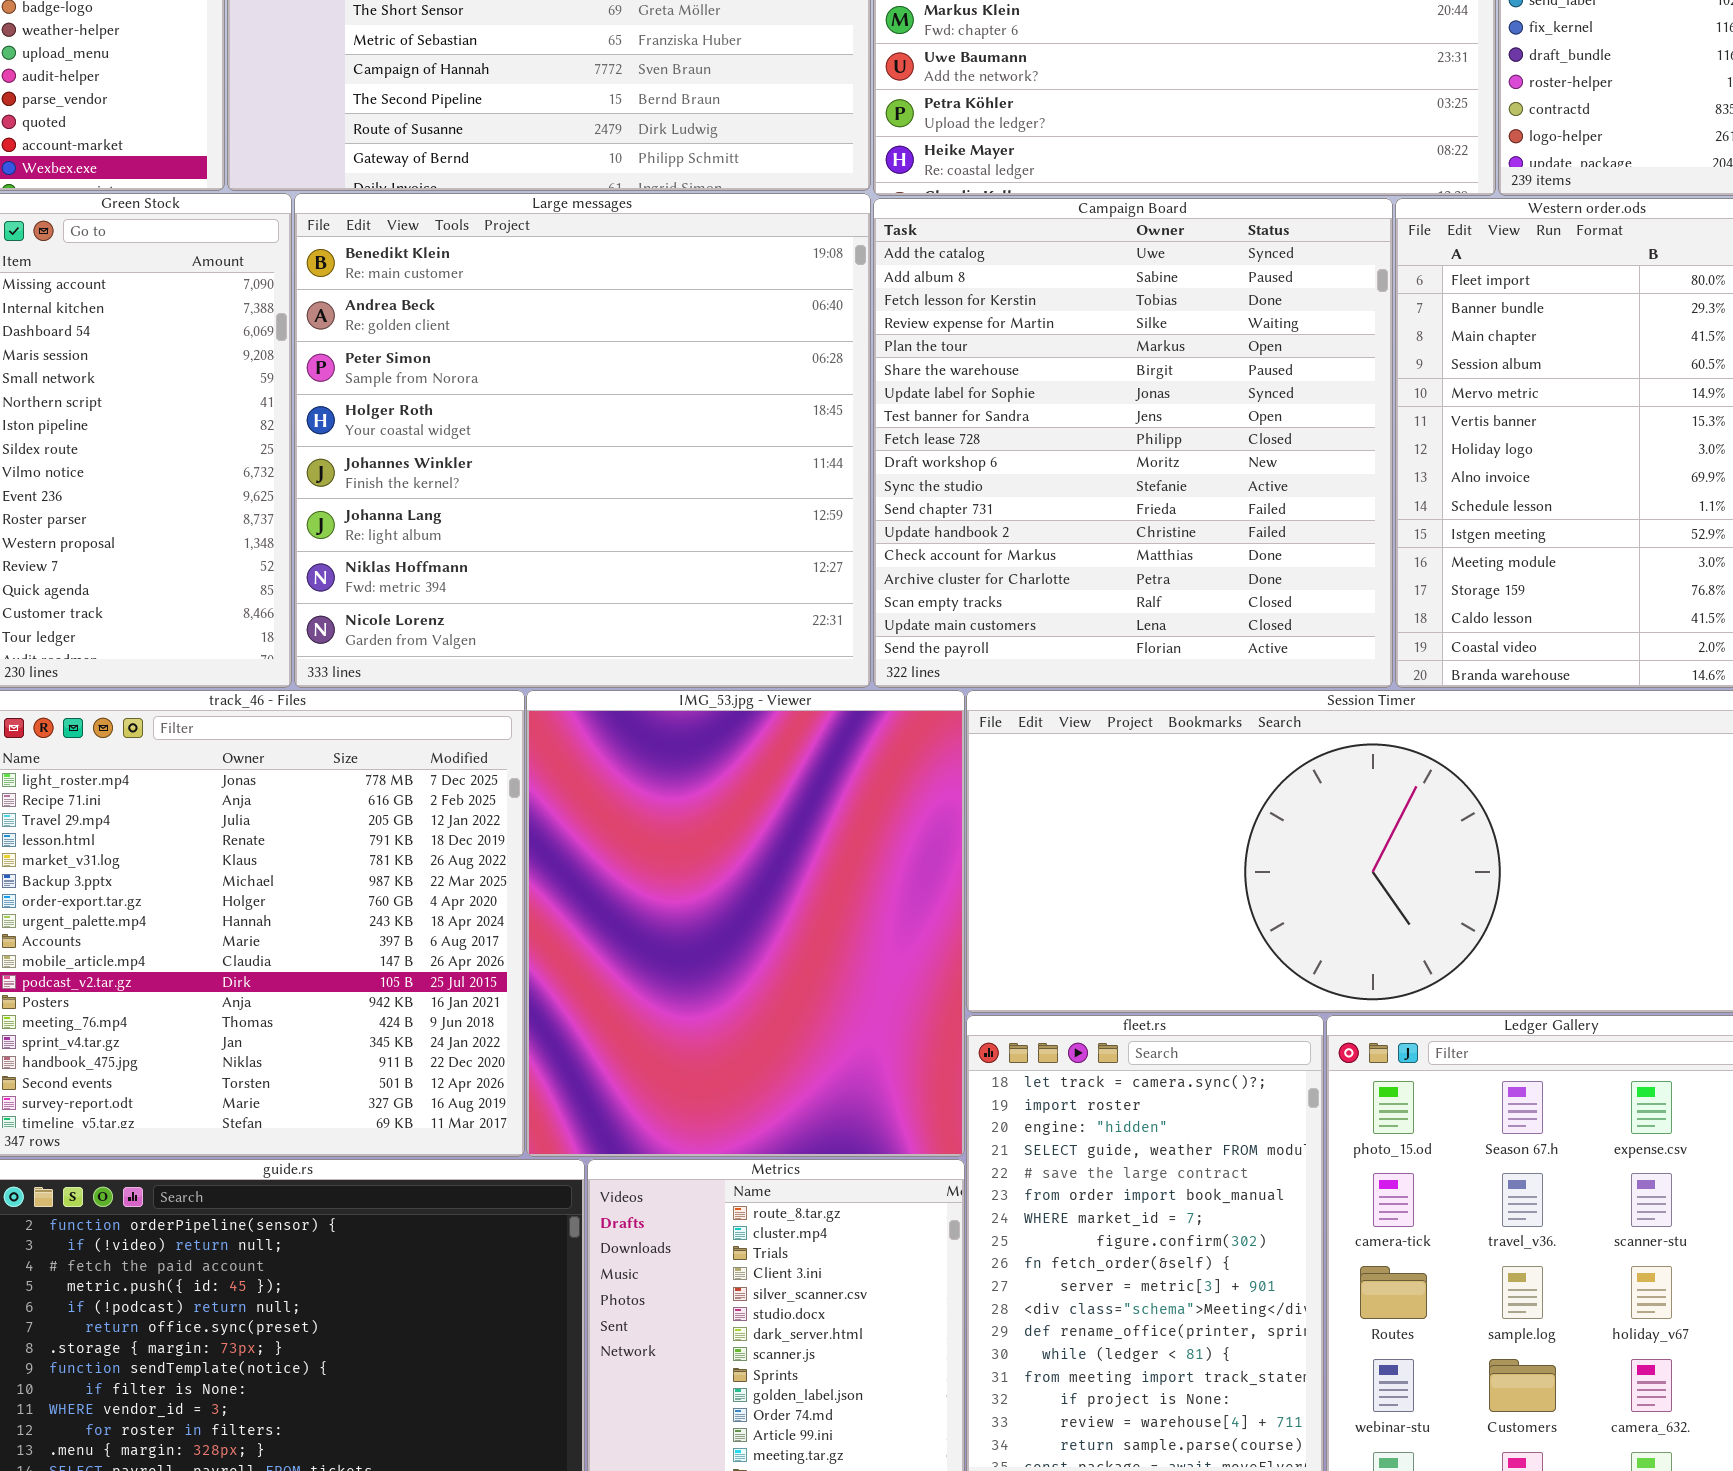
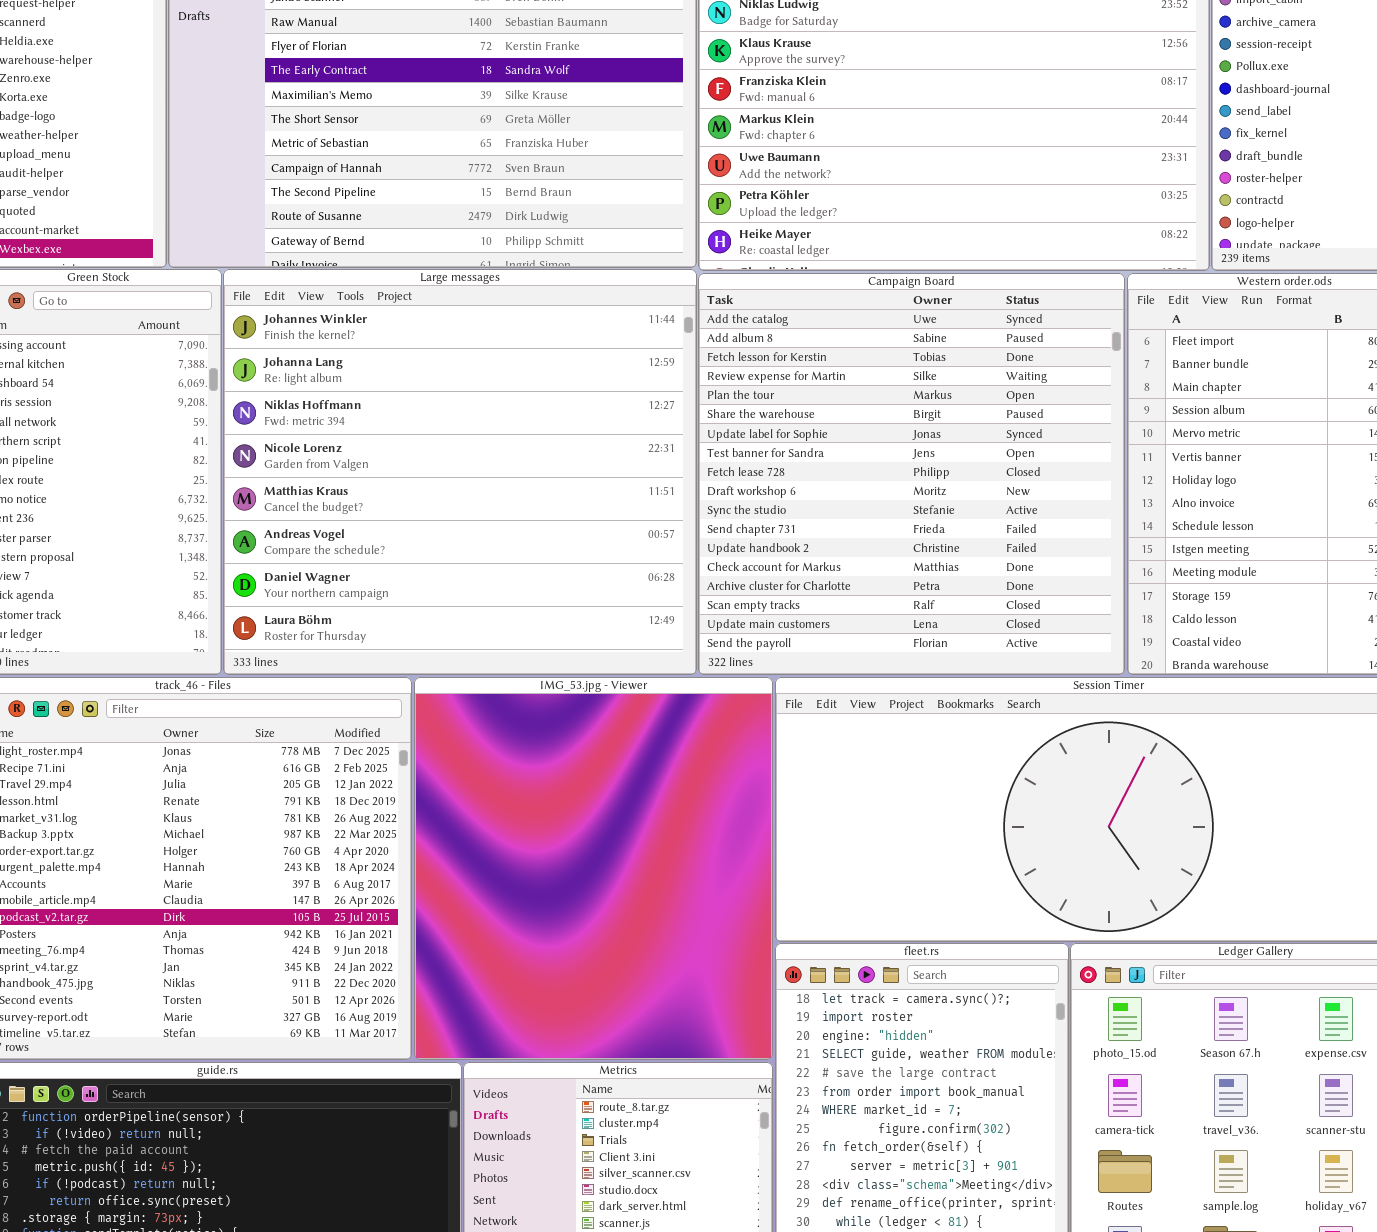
Large messages: [294,193,871,688] -> [223,269,697,675], scrolled down 4 rows

